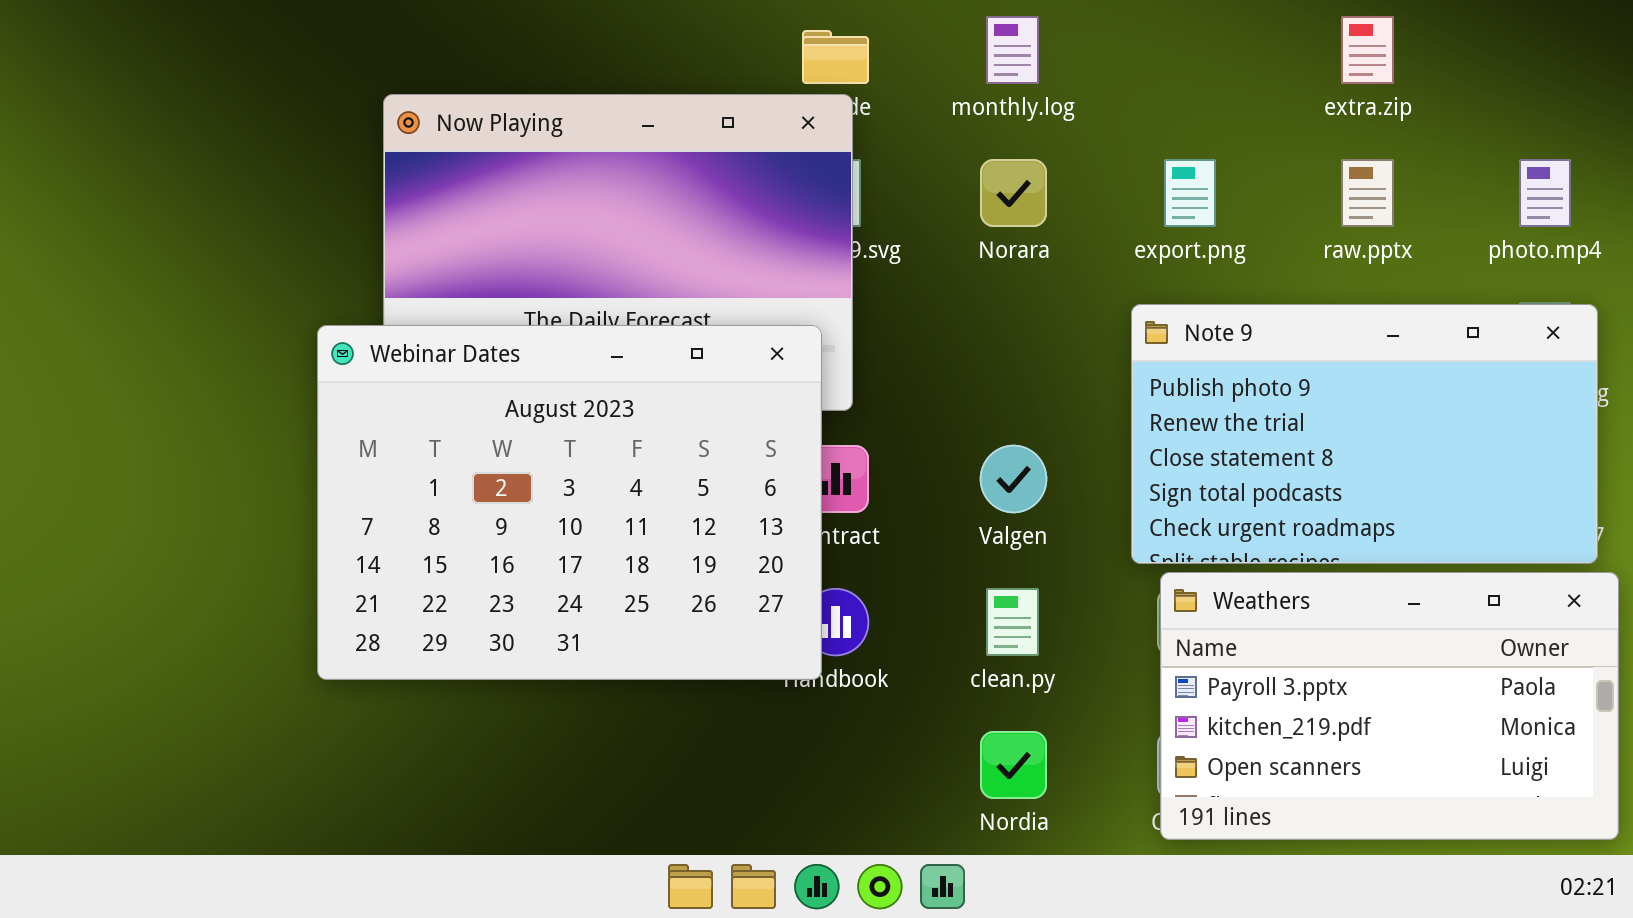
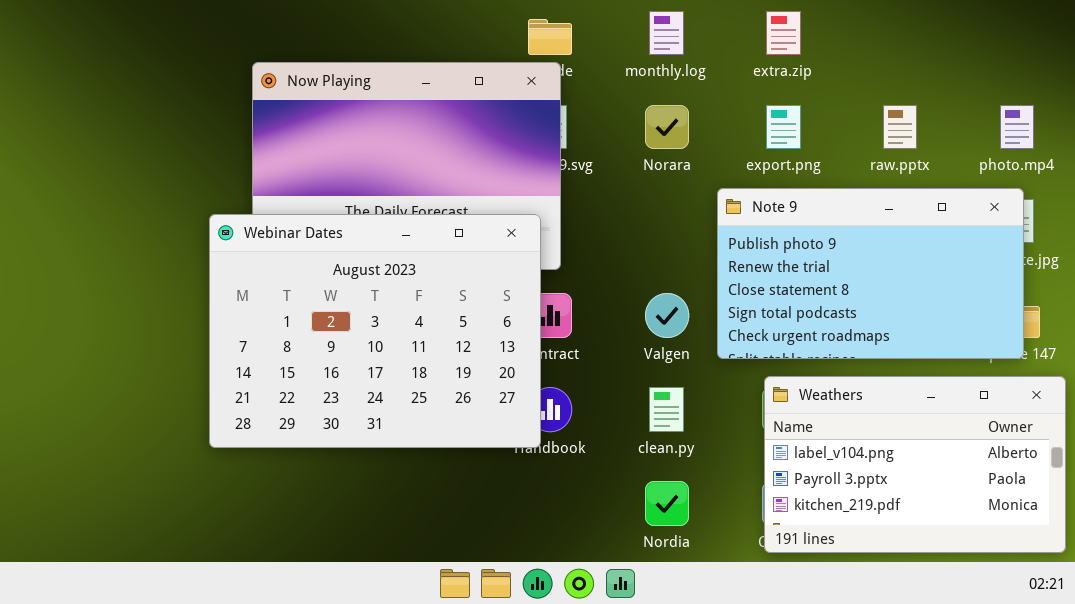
extra.zip: [1341,16,1394,84] -> [766,11,801,55], moved
Note 9: [1131,304,1598,564] -> [717,188,1024,359], moved
Weathers: [1160,572,1619,840] -> [764,376,1066,553], scrolled up 1 row

